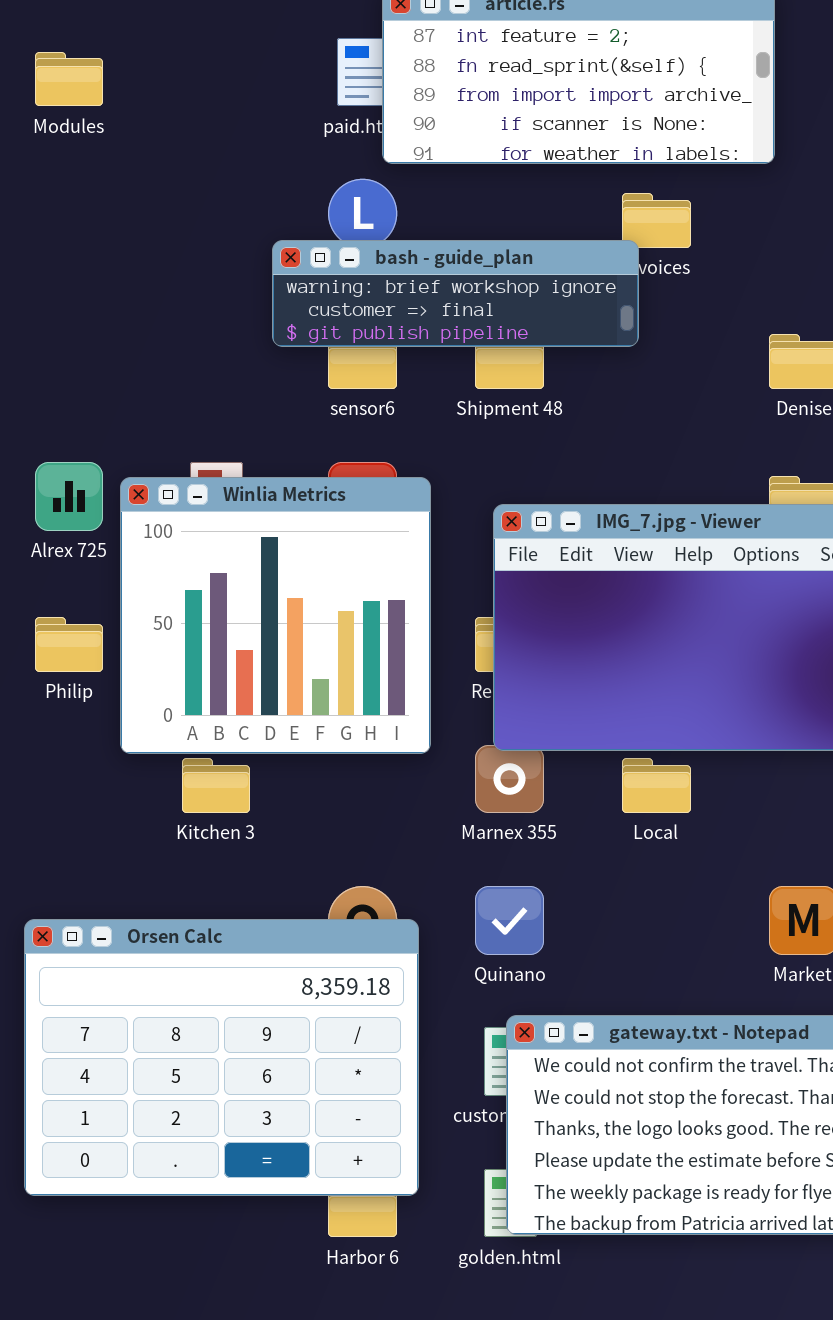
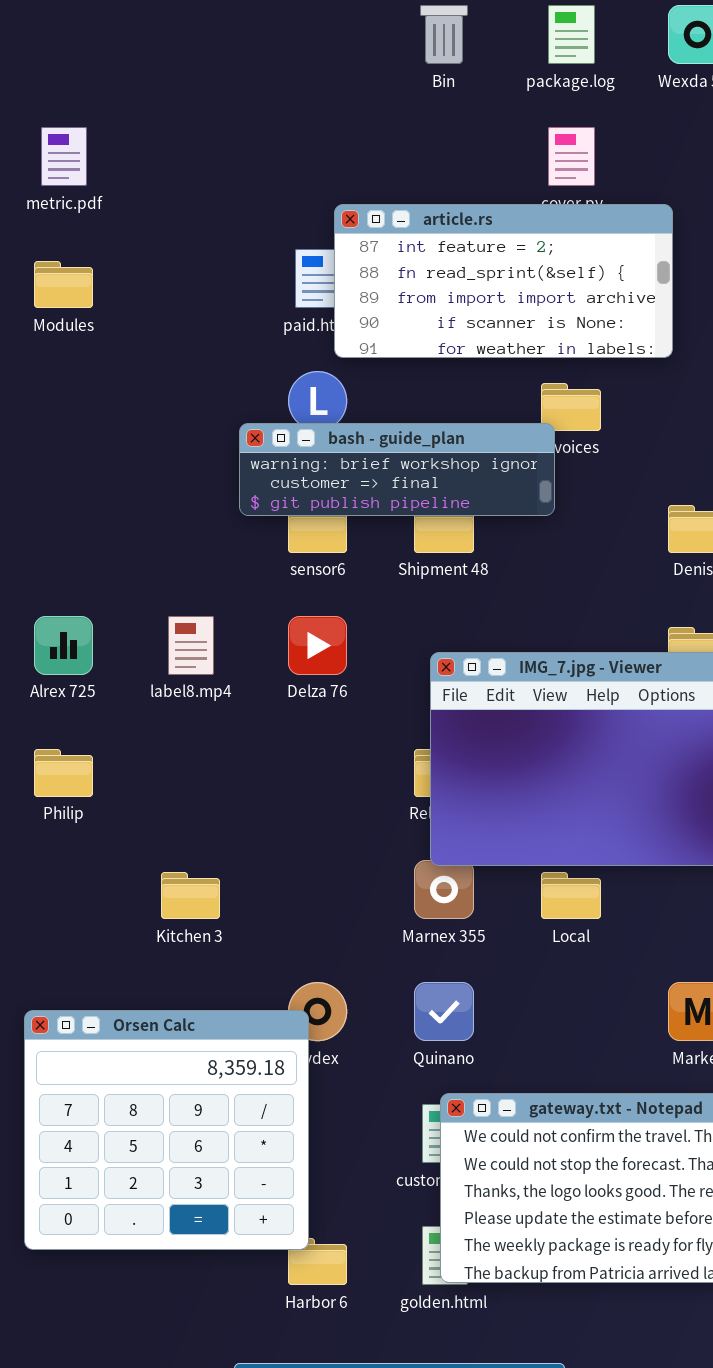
Winlia Metrics: [120,477,431,754] -> none, closed
Orsen Calc: [24,919,419,1196] -> [24,1010,309,1250], resized

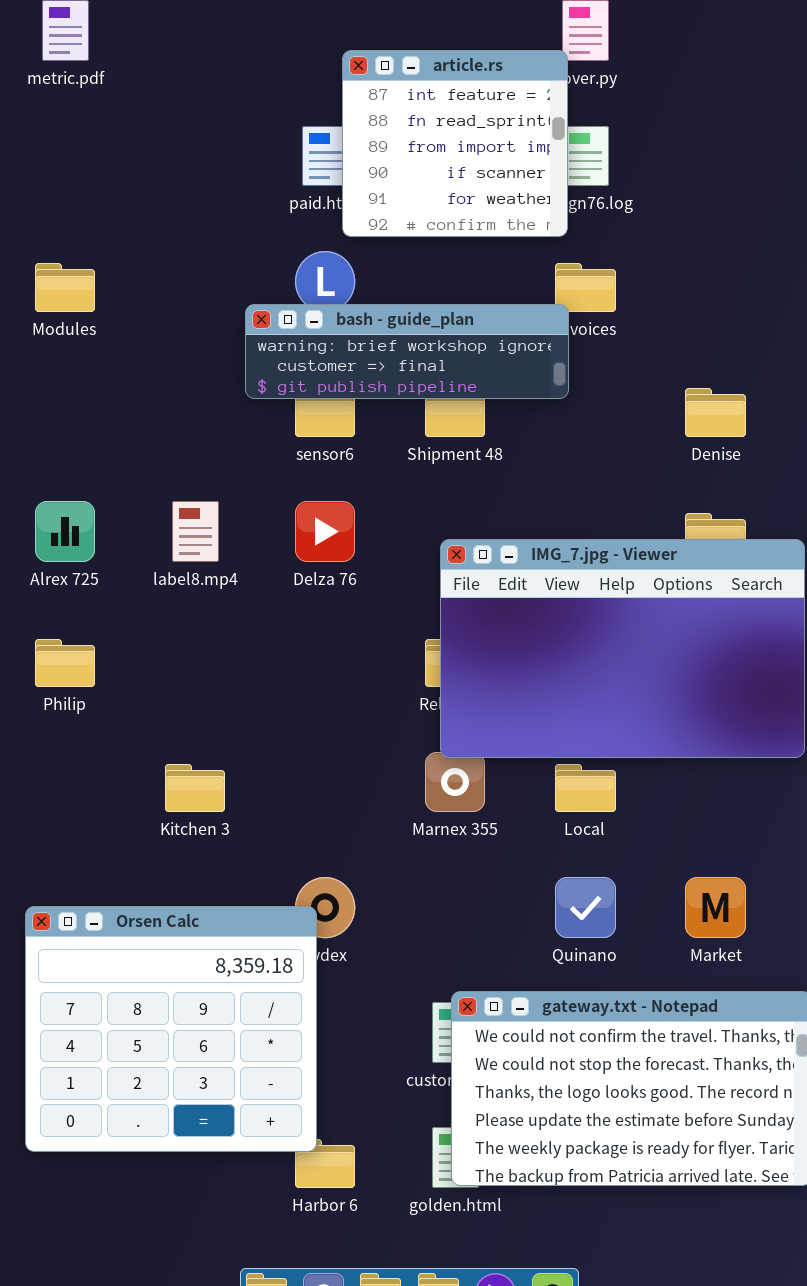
article.rs: [334,204,673,358] -> [342,50,568,237], resized
Modules: [34,261,93,308] -> [35,263,95,312], moved
Quinano: [414,982,474,1041] -> [555,877,616,938], moved

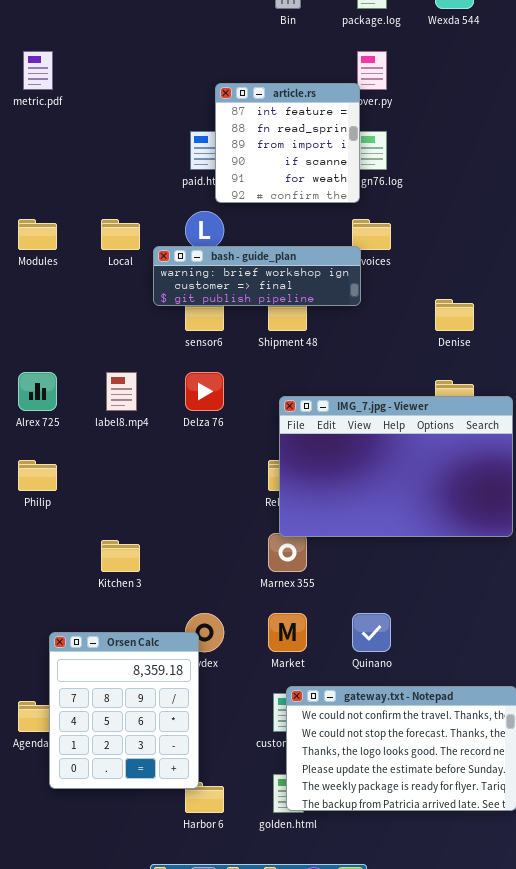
Local: [555,764,616,812] -> [101,219,140,250], moved
Market: [685,877,746,938] -> [268,613,307,652], moved
Orsen Calc: [25,906,317,1152] -> [49,632,199,789], resized

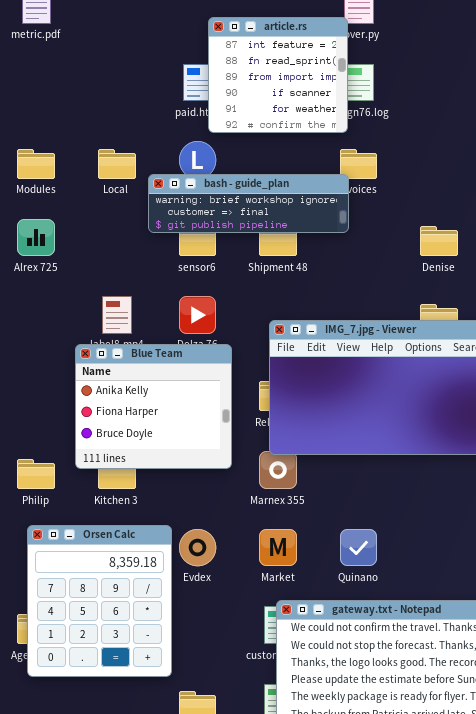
Alrex 725: [18,372,57,411] -> [17,219,55,256], moved
Blue Team: none -> [75,344,232,469], opened
Philip: [18,460,57,491] -> [17,459,55,489], moved
Orsen Calc: [49,632,199,789] -> [27,525,172,677], moved

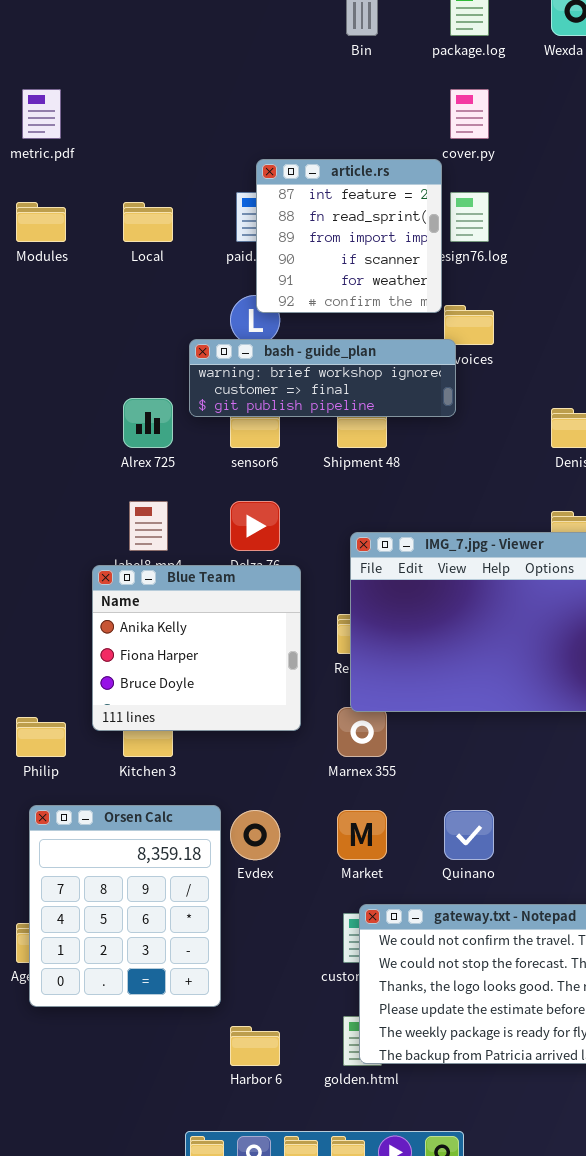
article.rs: [208,17,348,133] -> [256,159,442,313], moved
Modules: [17,149,55,179] -> [16,202,66,242], moved
Local: [98,149,136,179] -> [123,202,173,242], moved
Alrex 725: [17,219,55,256] -> [123,398,173,448], moved

